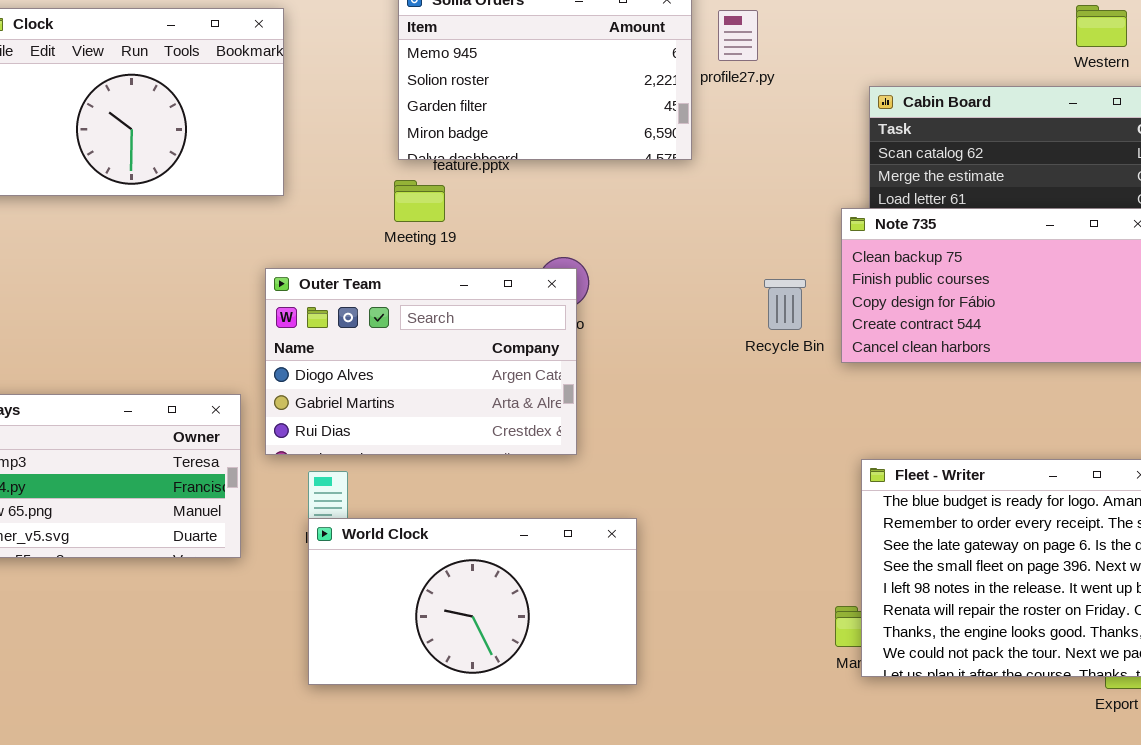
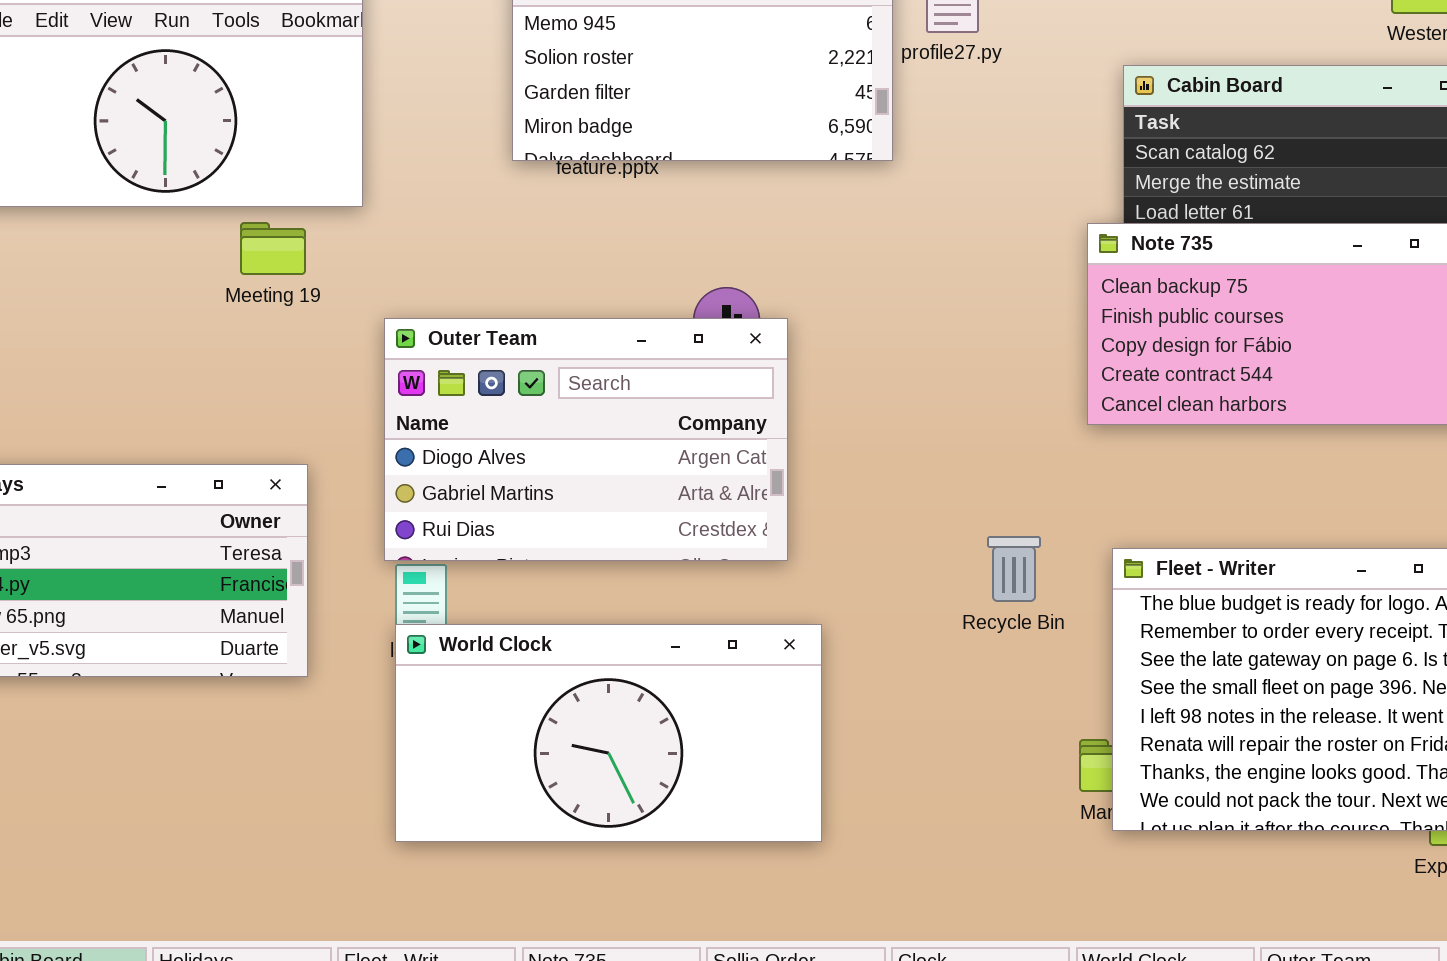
Meeting 19: [394,180,445,222] -> [240,222,306,275], moved
Outer Team: [265,268,577,455] -> [384,318,788,561], moved
Recycle Bin: [764,279,806,330] -> [987,536,1041,602], moved

